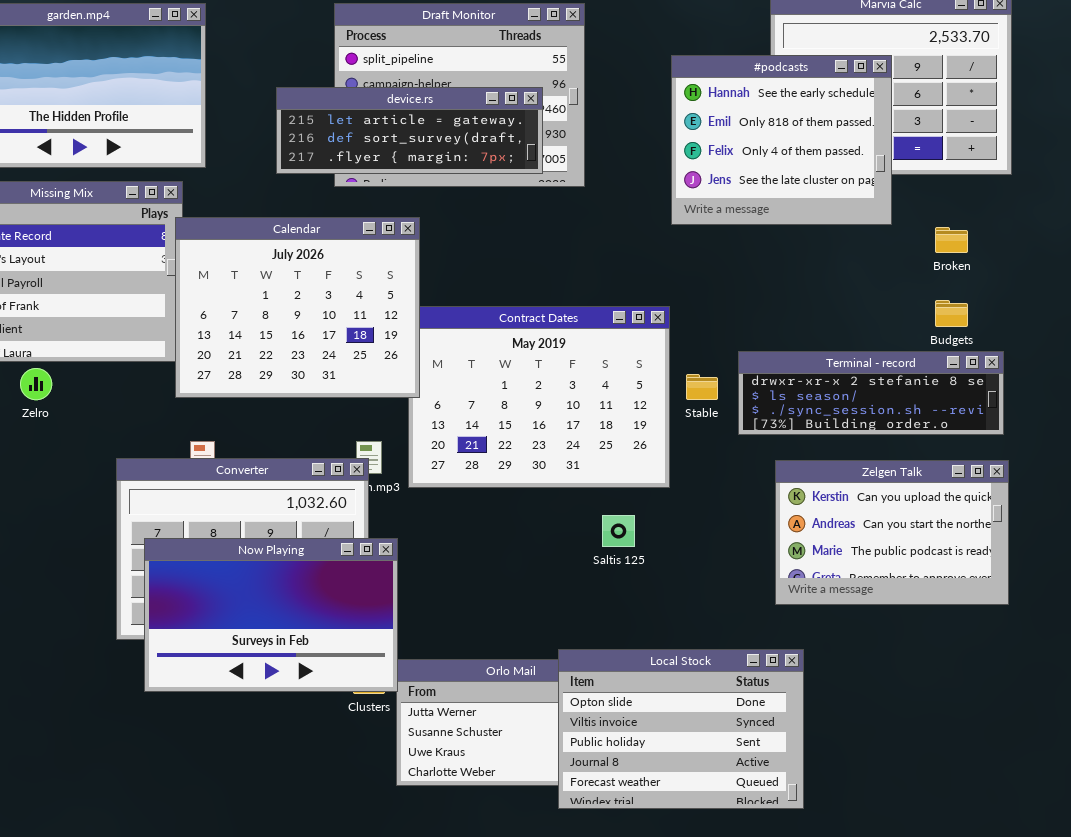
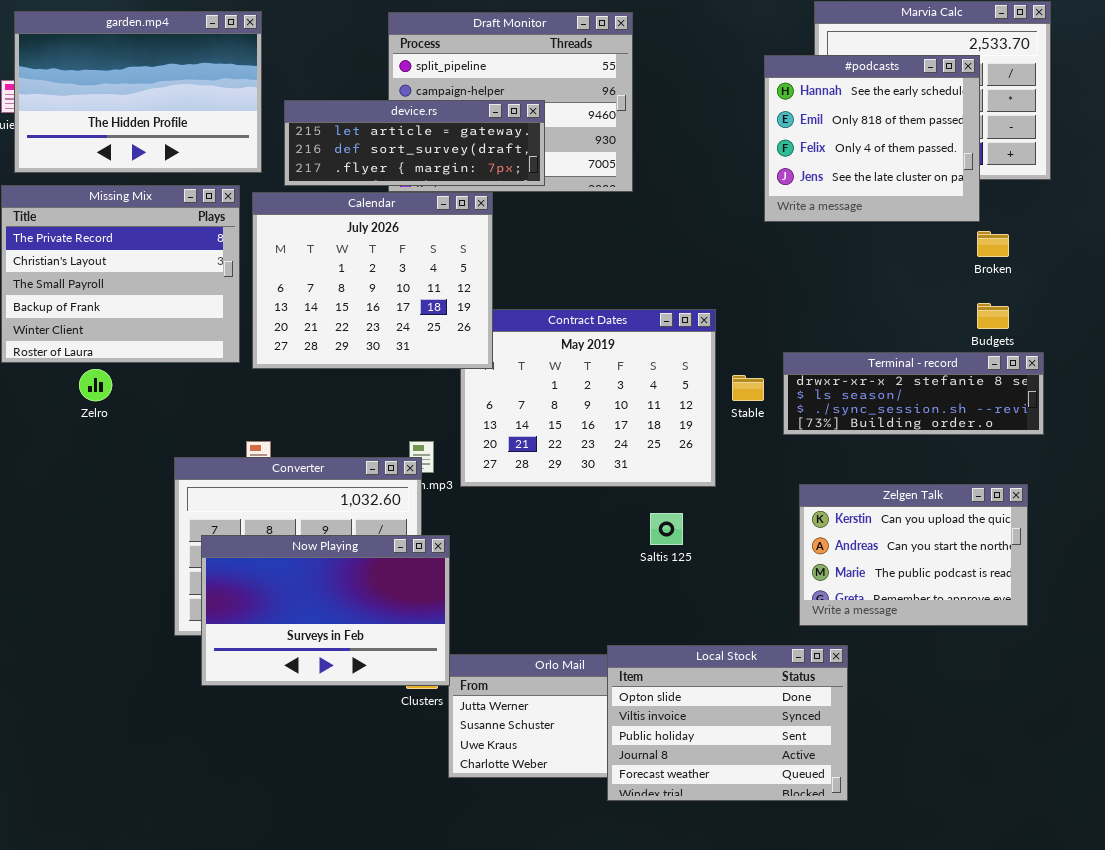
#podcasts: [671,55,892,225] -> [764,55,980,222], moved
device.rs: [276,87,543,174] -> [284,100,545,186], moved
Calendar: [175,217,420,398] -> [252,192,493,369], moved
Zelgen Talk: [775,460,1009,605] -> [799,484,1028,626], moved

